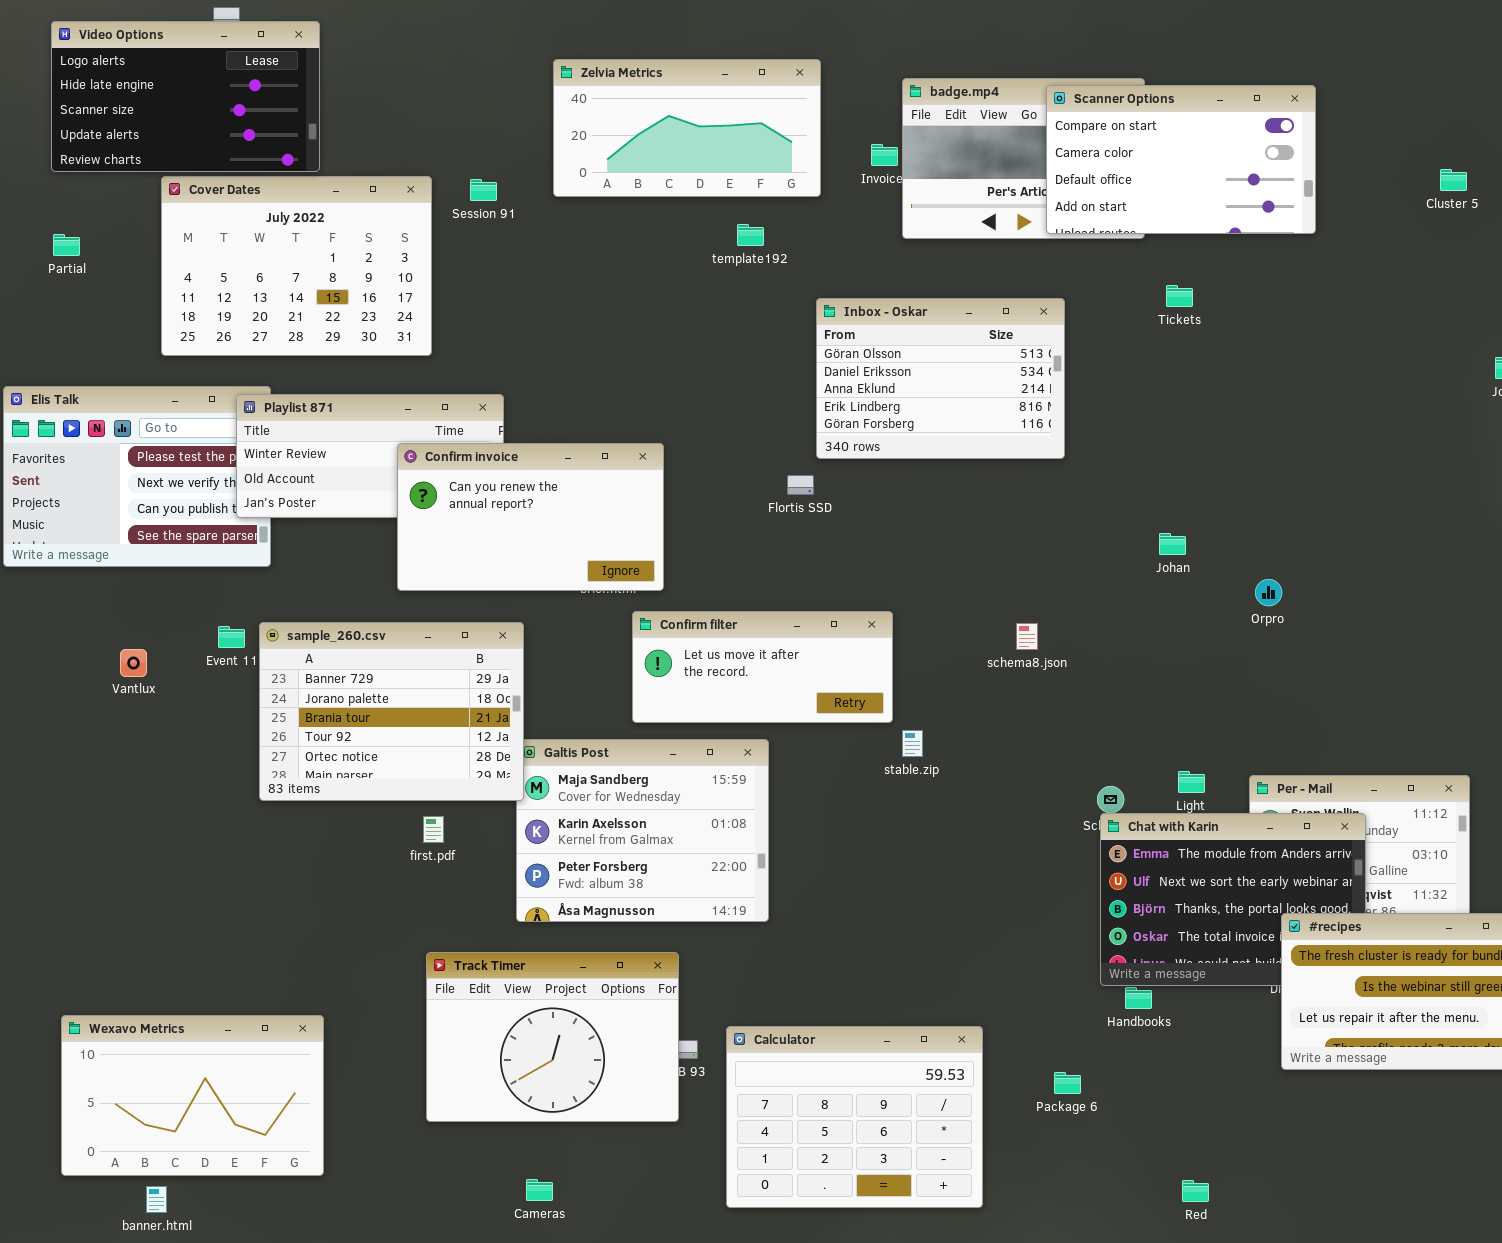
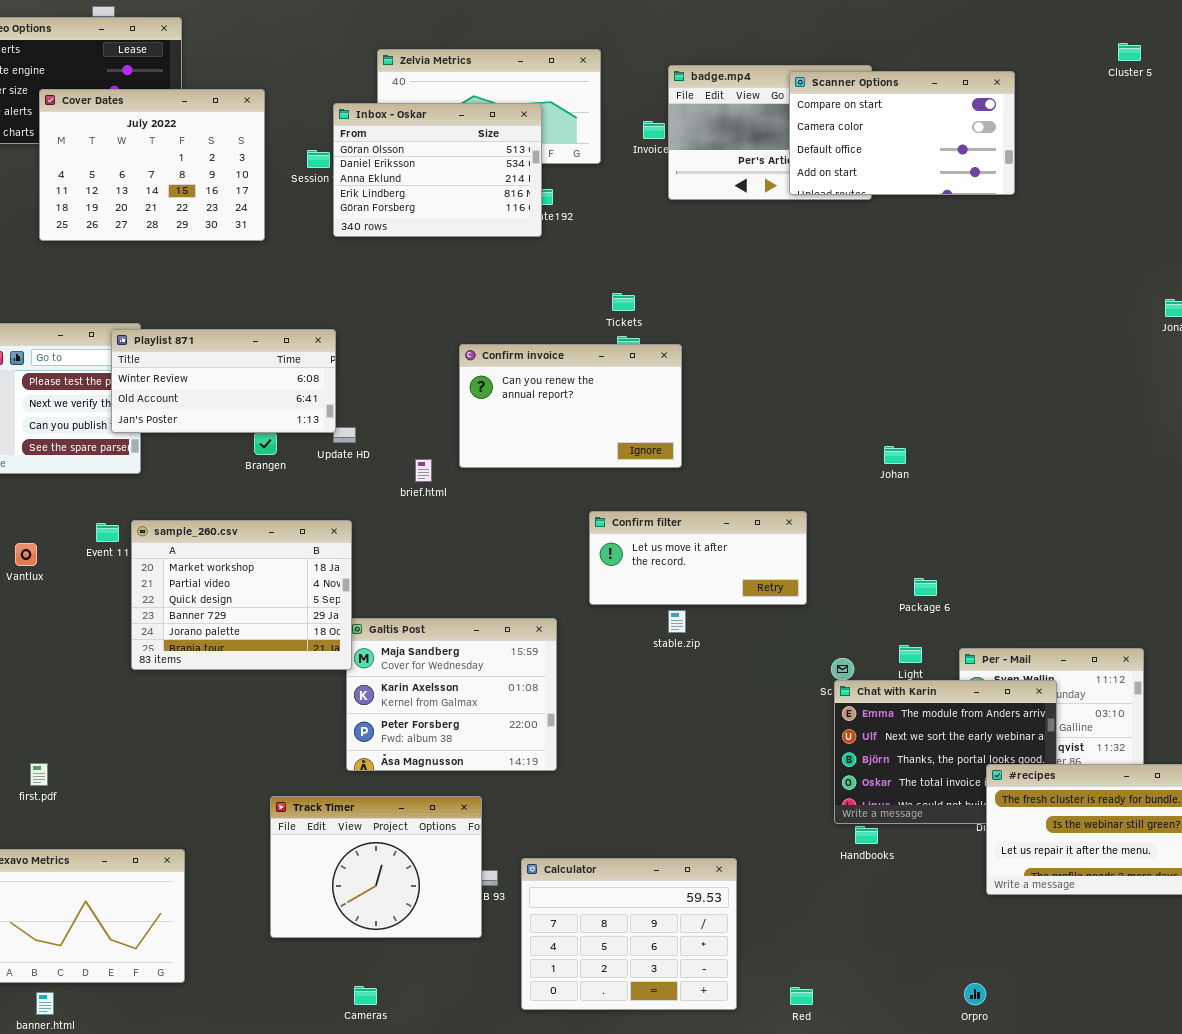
Cluster 5: [1440,169,1467,191] -> [1118,43,1141,61], moved
Cover Dates: [161,176,432,356] -> [39,89,265,241], moved
Tickets: [1166,285,1193,307] -> [612,293,635,311], moved
Inbox - Oskar: [816,298,1065,459] -> [333,103,542,237], moved
Confirm invoice: [397,443,664,591] -> [459,344,682,468], moved
Orpro: [1255,579,1282,606] -> [964,983,986,1005], moved
Confirm filter: [632,611,893,723] -> [589,511,807,605], moved
sample_260.csv: [259,622,524,801] -> [131,520,352,670], scrolled up 3 rows
first.pdf: [423,816,444,843] -> [30,763,48,786], moved
Package 6: [1054,1072,1081,1094] -> [914,578,937,596], moved
Red: [1182,1180,1209,1202] -> [790,987,813,1005], moved

